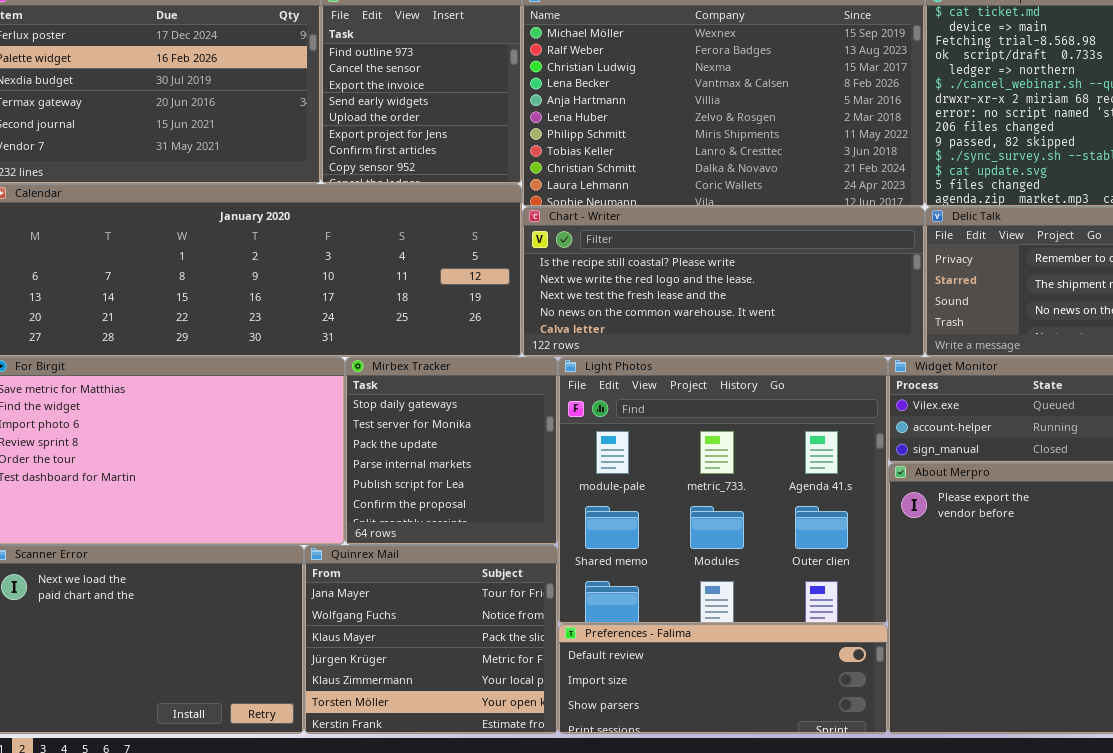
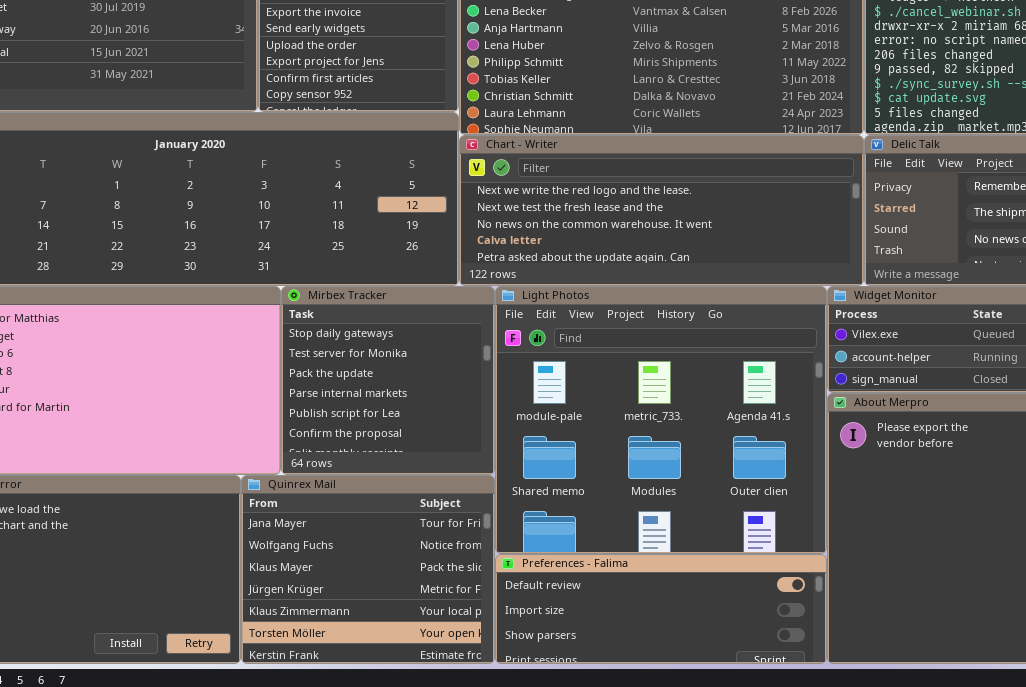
Chart - Writer: [522,207,925,357] -> [459,135,864,286], scrolled down 1 row

